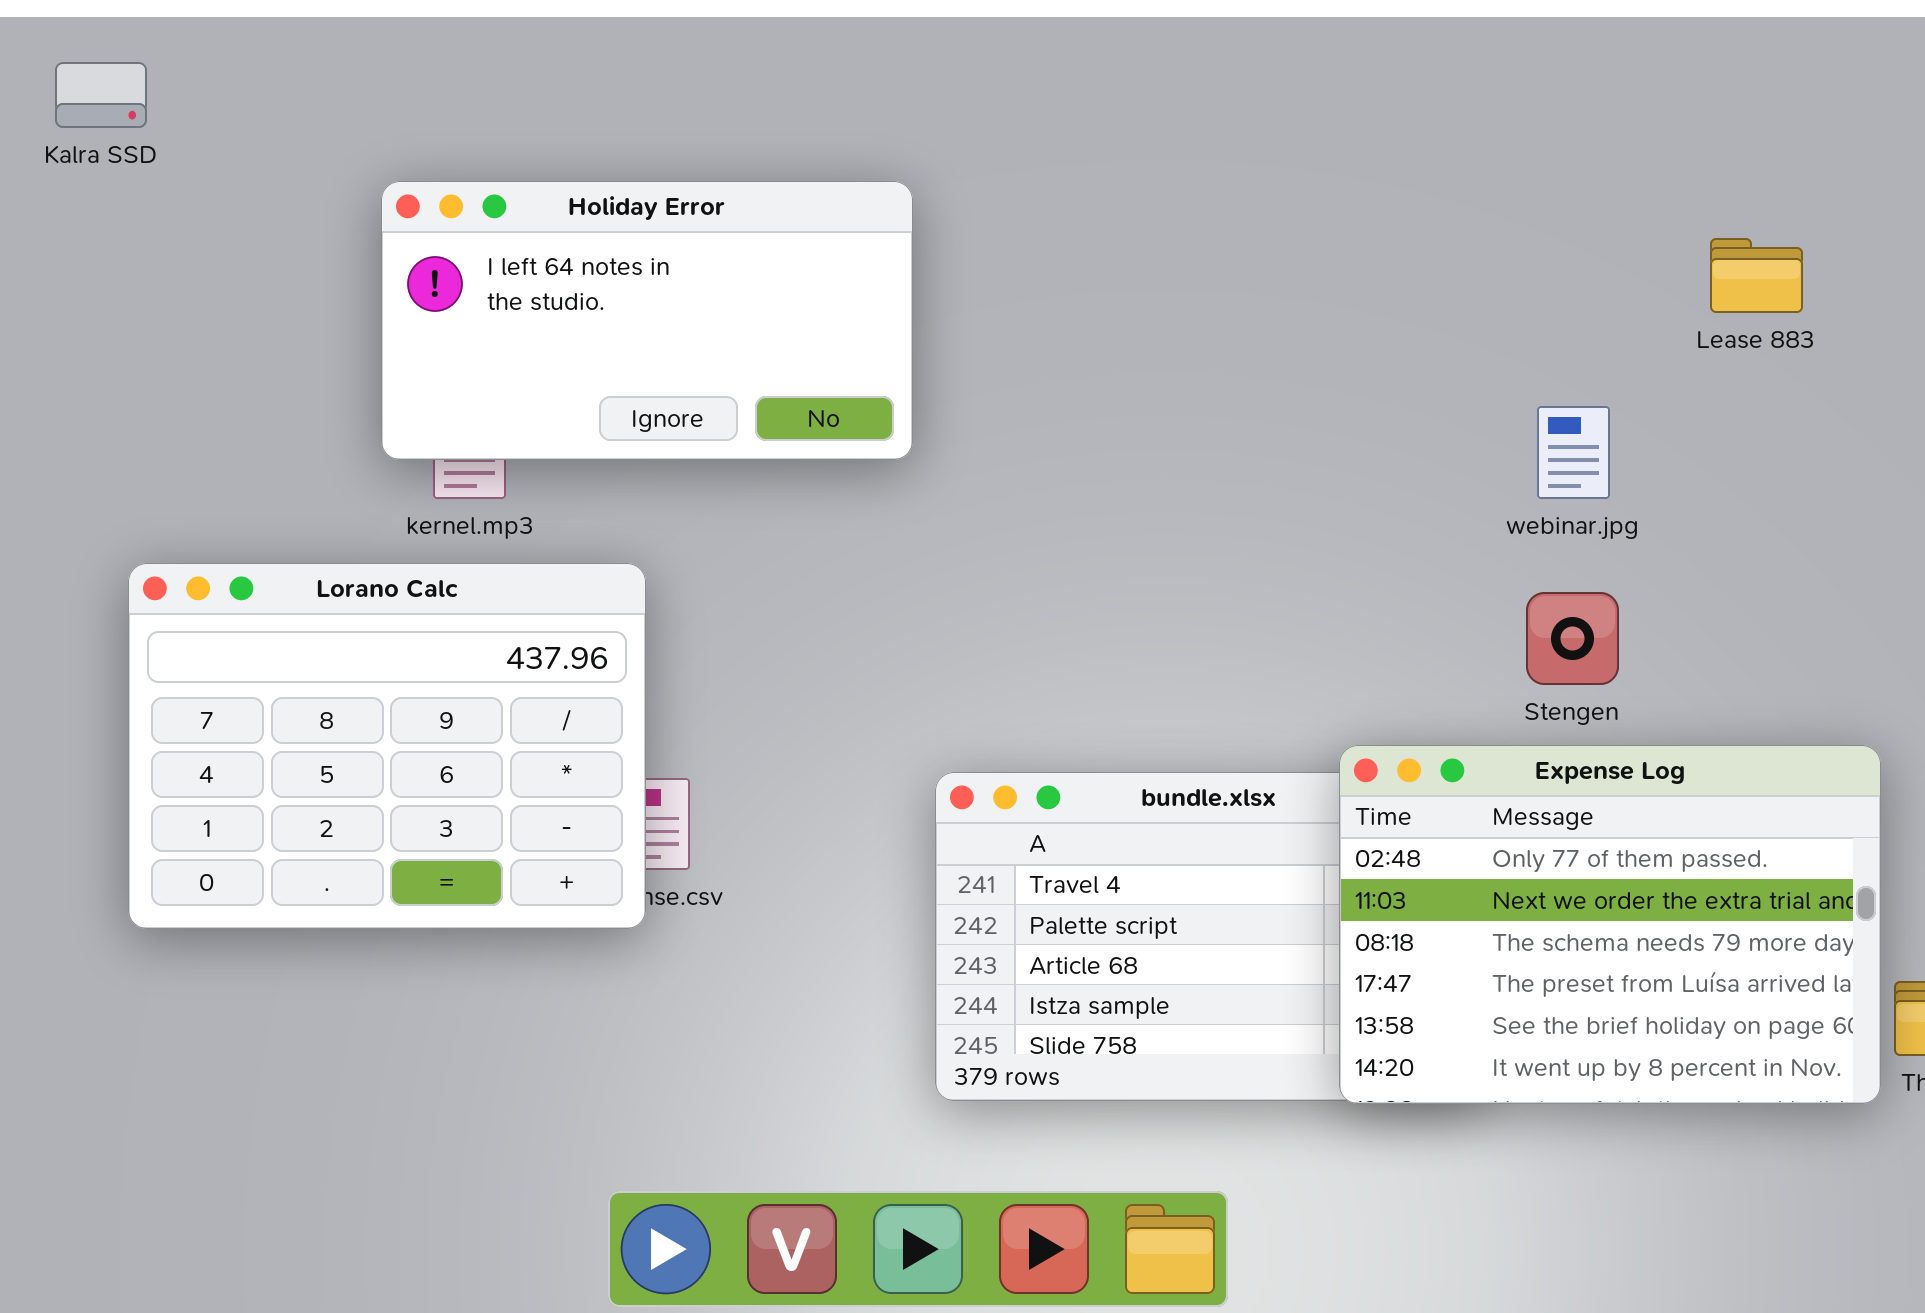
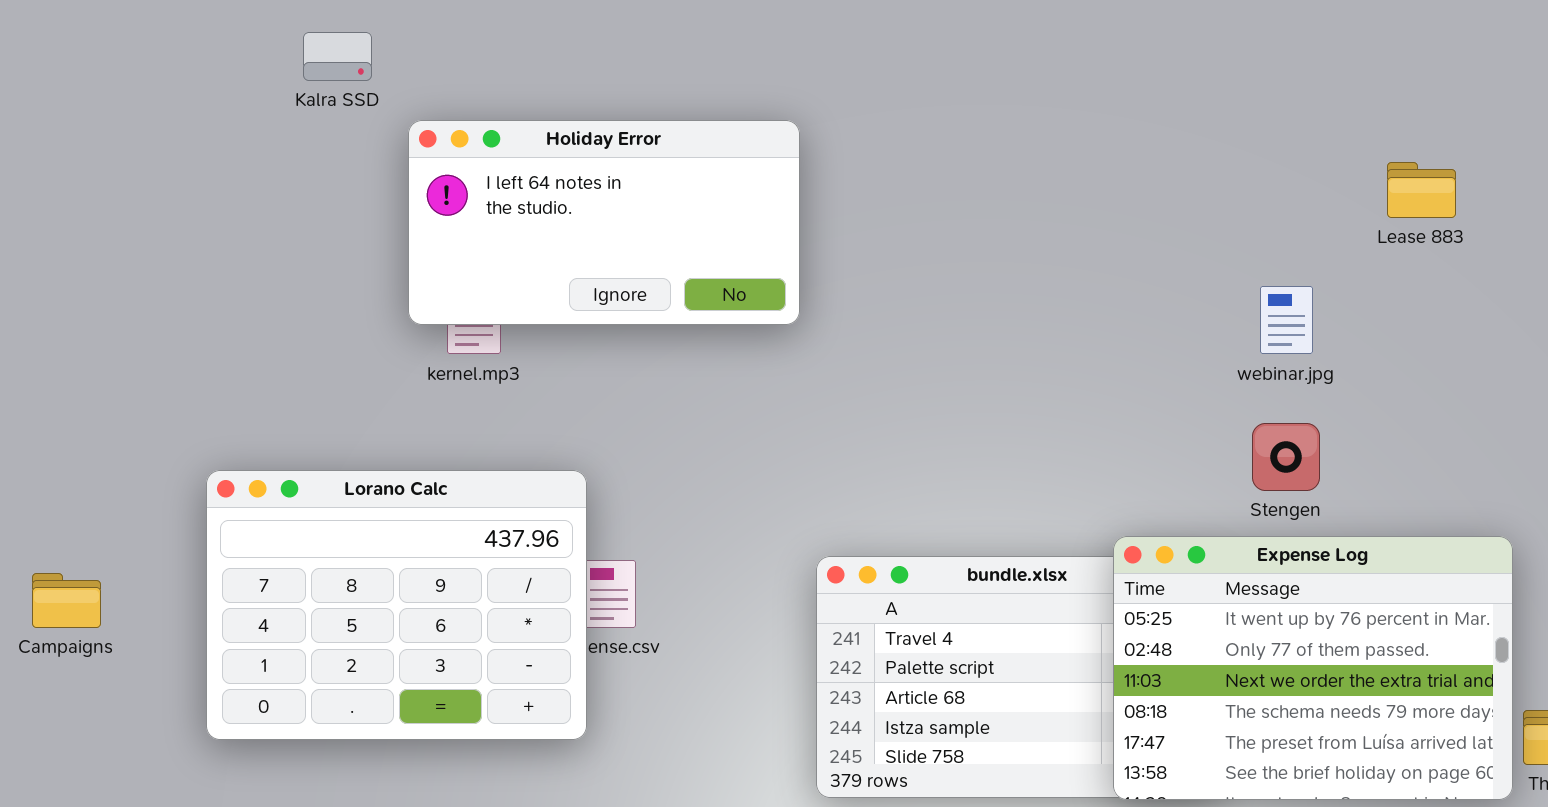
Kalra SSD: [55,62,147,128] -> [303,32,372,81], moved
Lorano Calc: [128,563,646,929] -> [206,470,587,740], moved
Expense Log: [1339,745,1881,1104] -> [1113,536,1513,800], scrolled up 1 row

